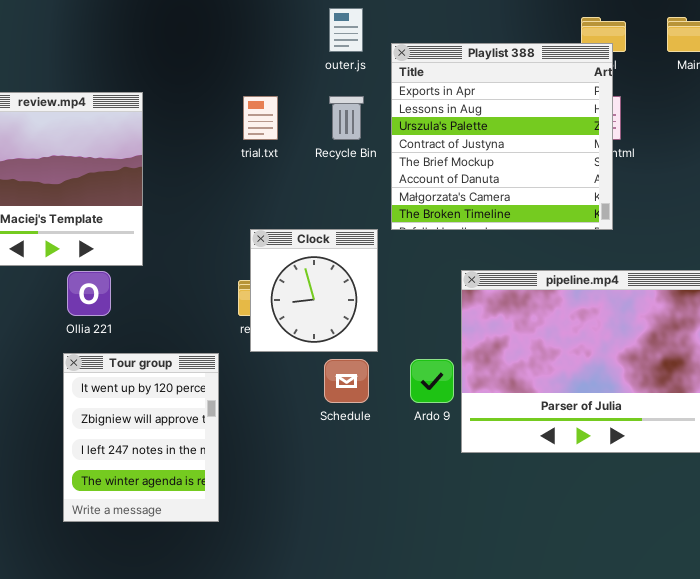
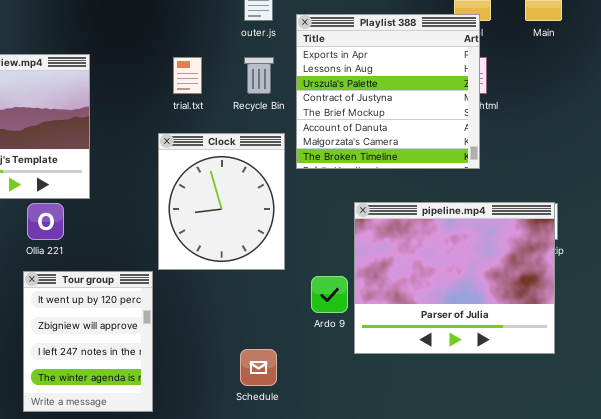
Clock: [250,229,378,352] -> [158,133,285,270], resized
Schedule: [324,359,369,403] -> [240,349,277,386], moved

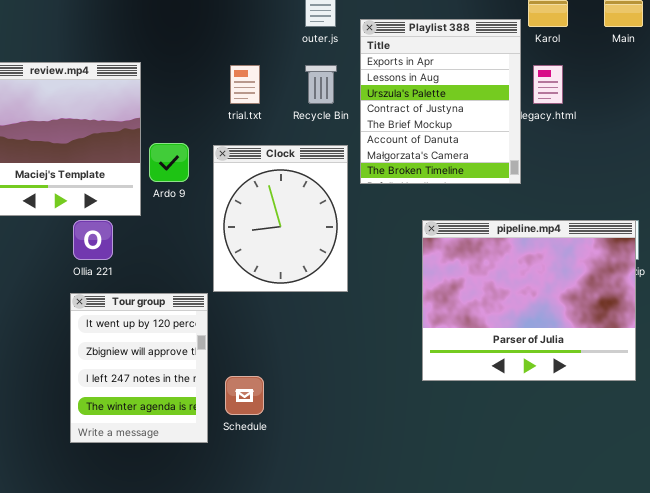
Playlist 388: [296,14,480,169] -> [360,19,521,184], resized
Ardo 9: [311,276,348,313] -> [149,143,189,182], moved
Schedule: [240,349,277,386] -> [225,376,264,415], moved

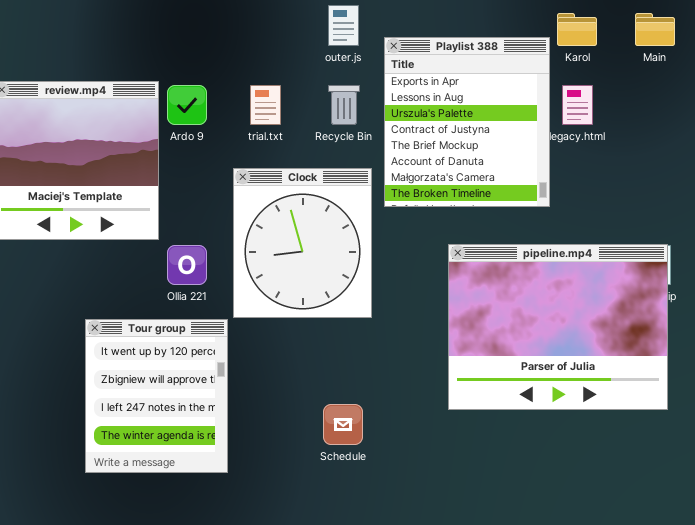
Ardo 9: [149,143,189,182] -> [167,85,207,125], moved
Ollia 221: [73,220,113,260] -> [167,245,207,285], moved
Schedule: [225,376,264,415] -> [323,404,363,445], moved

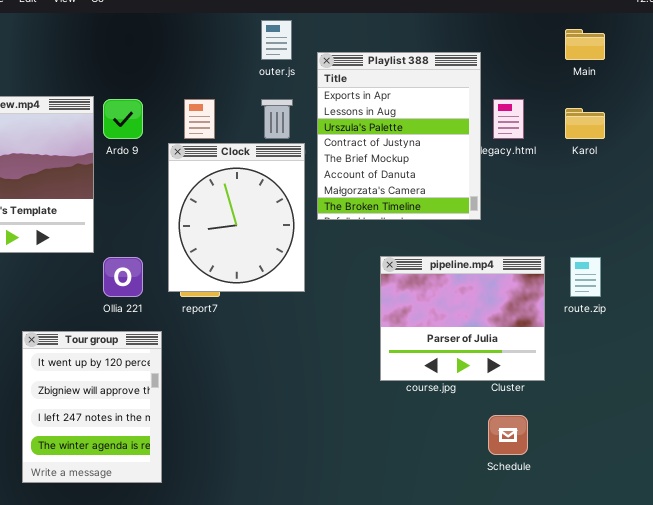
Karol: [557,13,597,46] -> [565,108,605,139], moved
Clock: [233,168,372,318] -> [168,143,305,292], moved
pipeline.mp4: [448,244,668,410] -> [380,256,545,381], resized
Schedule: [323,404,363,445] -> [488,415,528,455], moved

